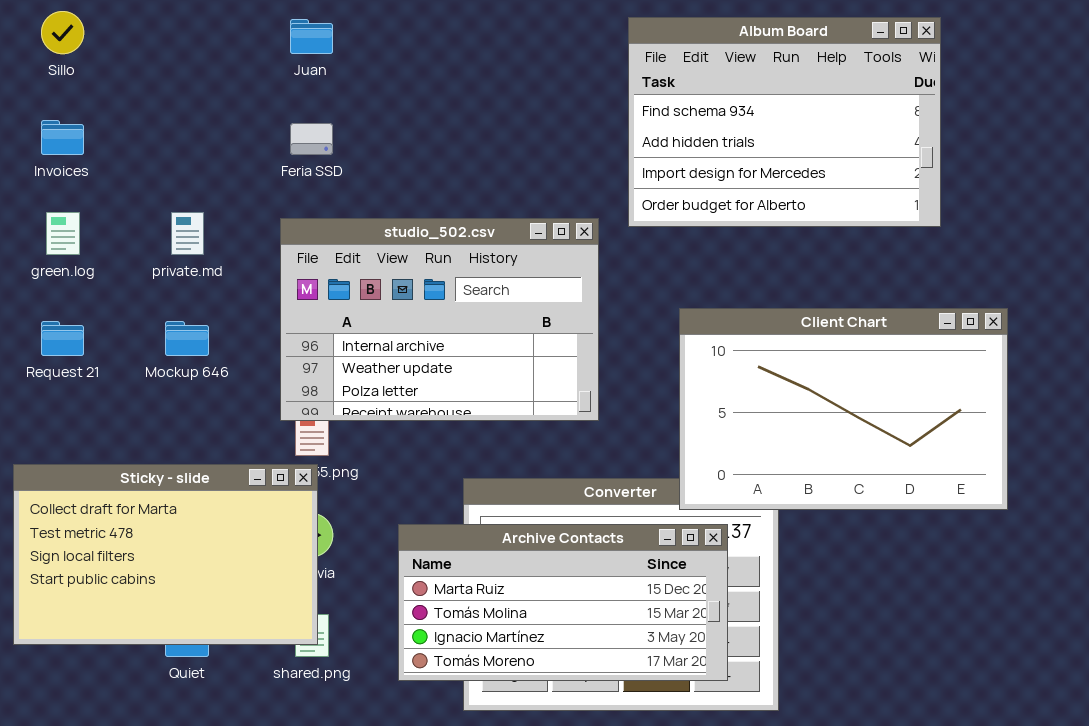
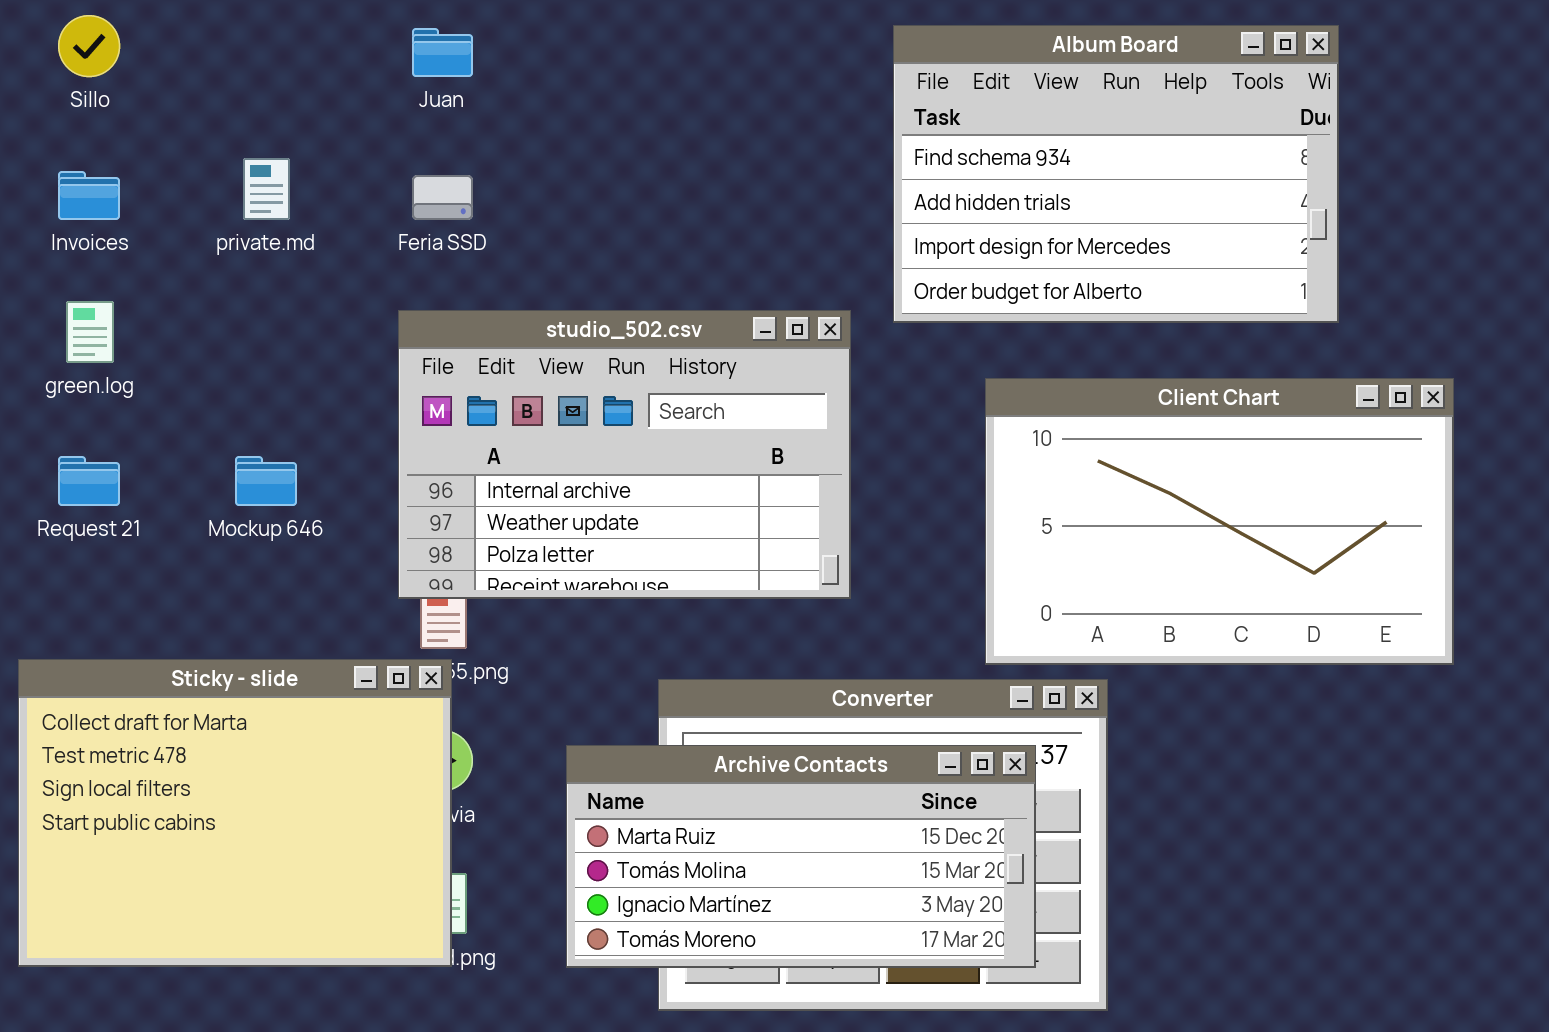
private.md: [171,212,204,255] -> [243,158,290,220], moved
Client Chart: [679,308,1008,510] -> [985,378,1454,665], moved
Sticky - slide: [13,464,318,645] -> [18,659,452,967], resized

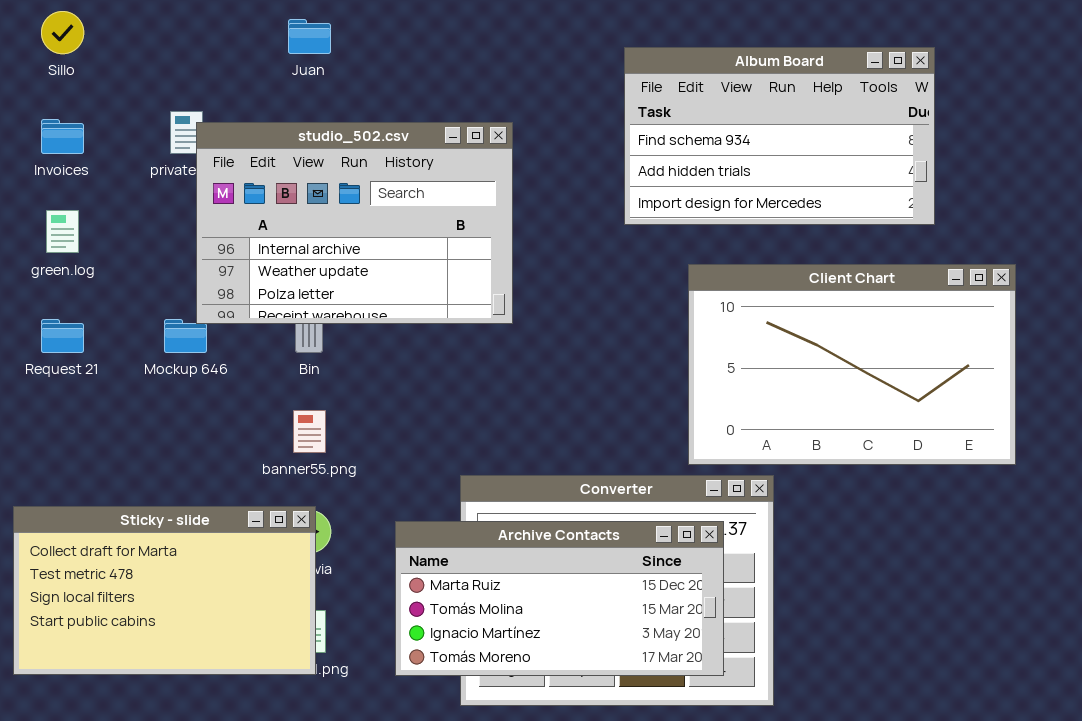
Album Board: [893,25,1339,323] -> [624,47,935,225], resized
studio_502.csv: [398,310,851,599] -> [196,122,513,324], moved
Sticky - slide: [18,659,452,967] -> [13,506,316,675], resized

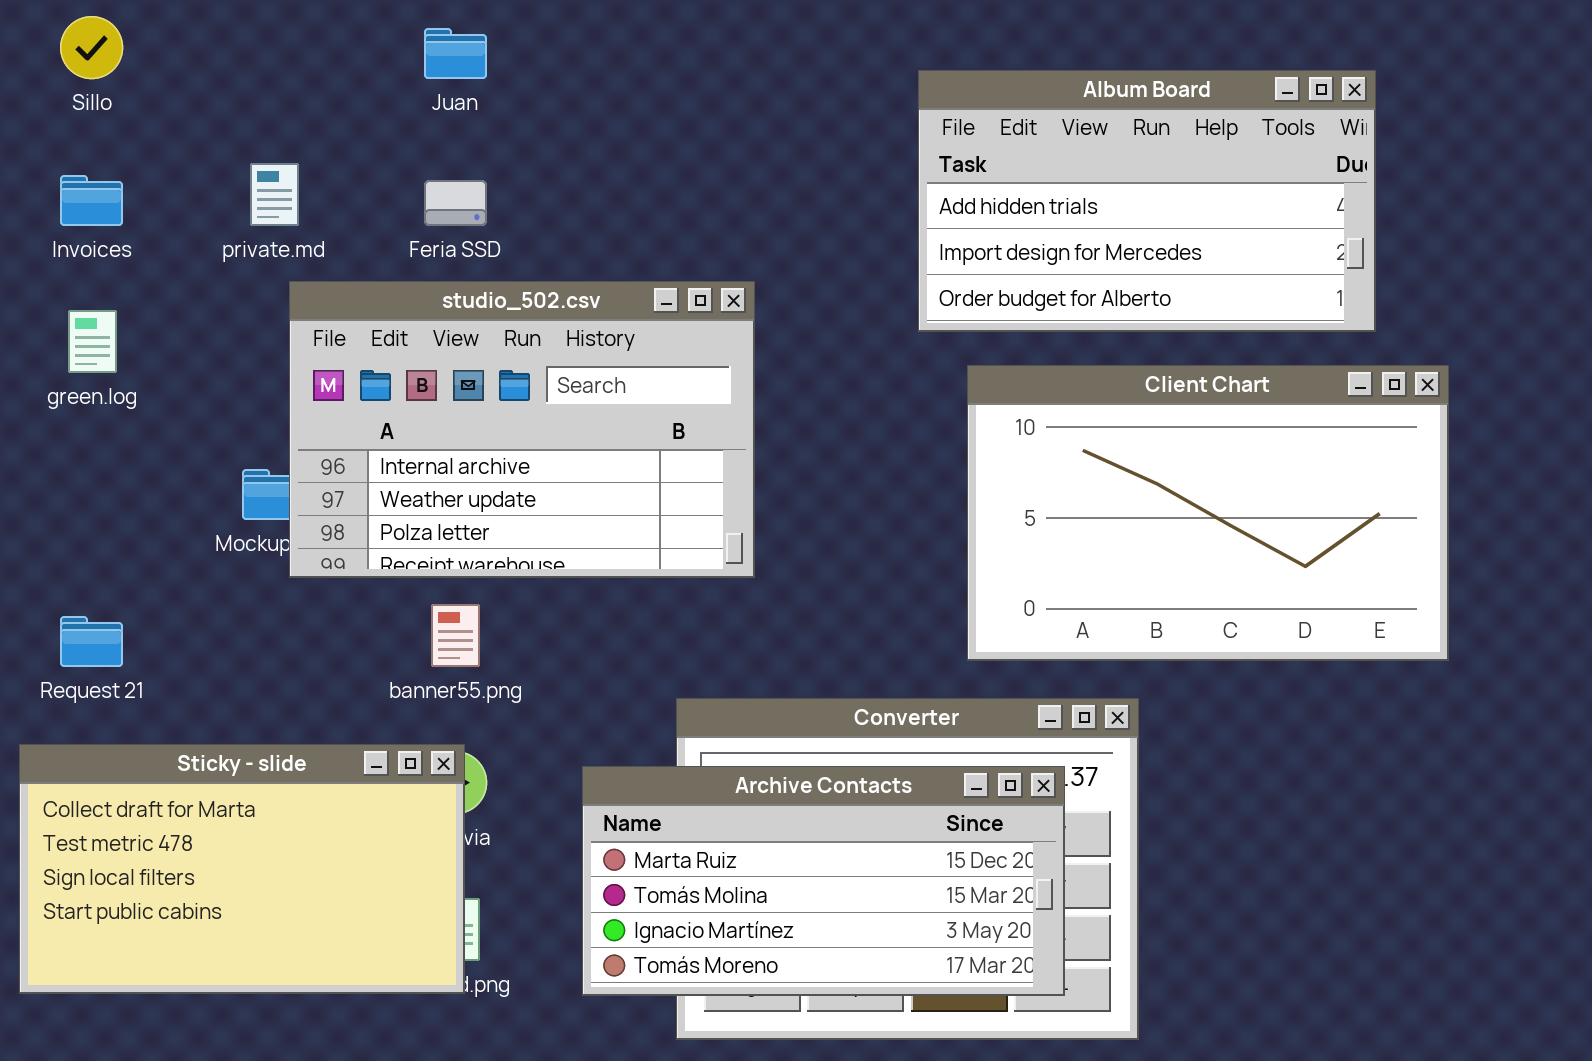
Album Board: [624,47,935,225] -> [918,70,1376,332], scrolled down 1 row
studio_502.csv: [196,122,513,324] -> [289,281,755,578], moved
Client Chart: [688,264,1016,465] -> [967,365,1449,661], moved
Request 21: [41,319,84,353] -> [60,616,123,667], moved

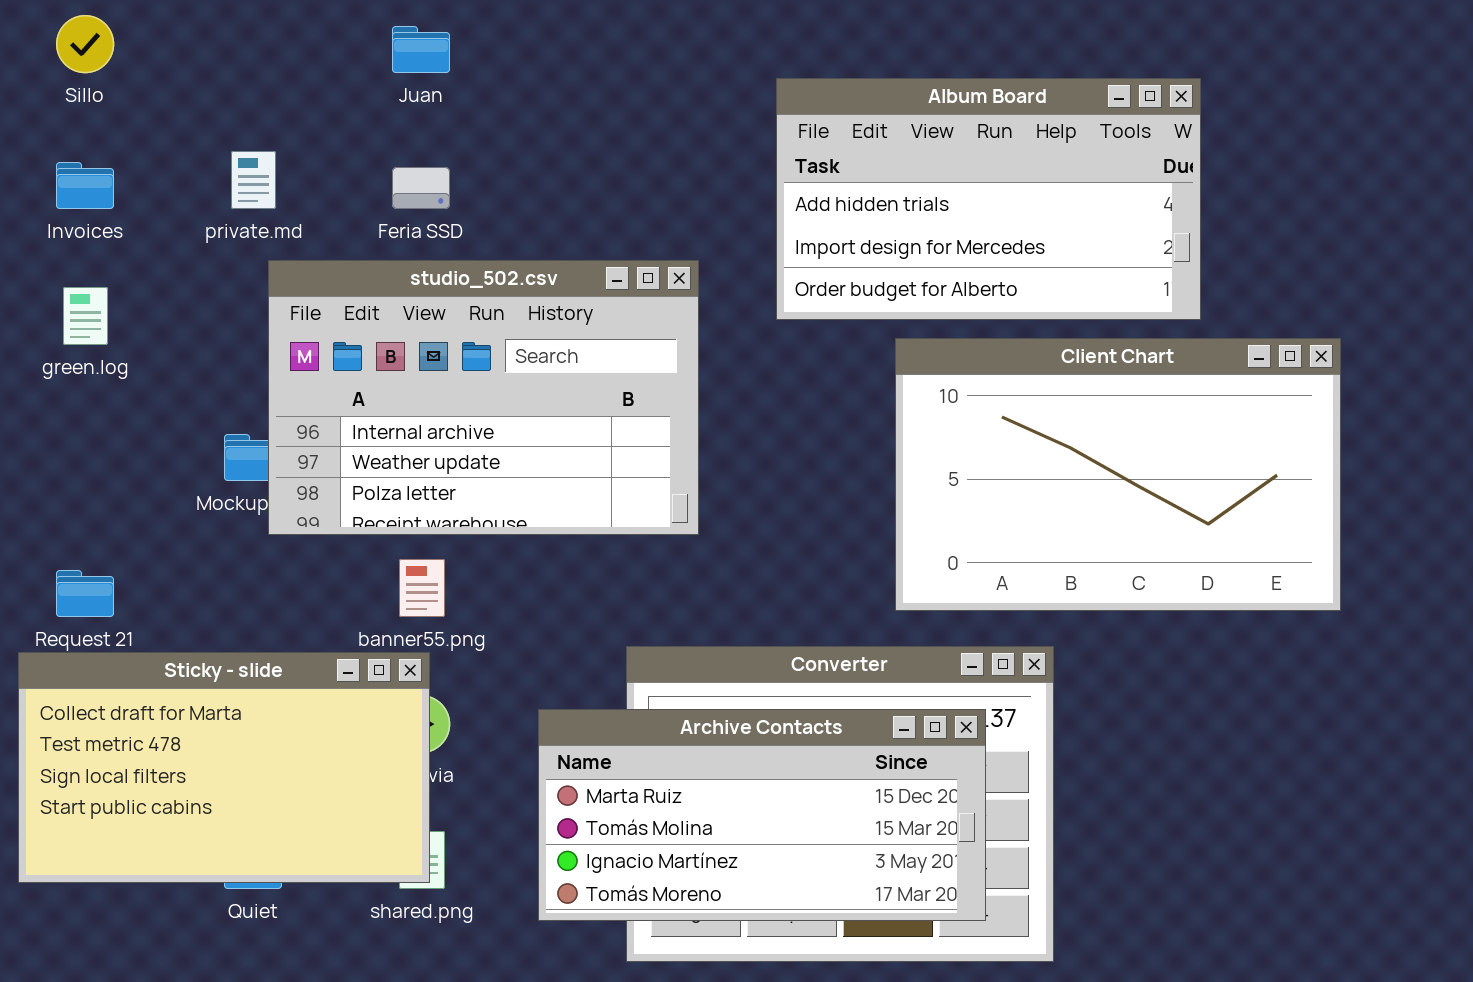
Album Board: [918,70,1376,332] -> [776,78,1201,320], moved
Sticky - slide: [19,744,465,994] -> [18,652,430,883], moved

